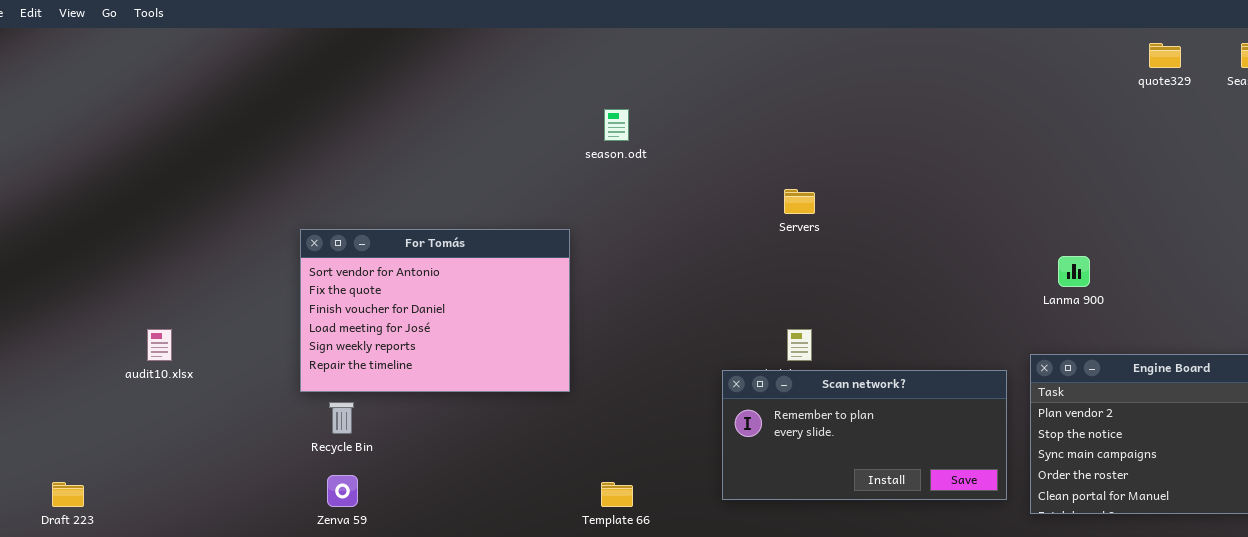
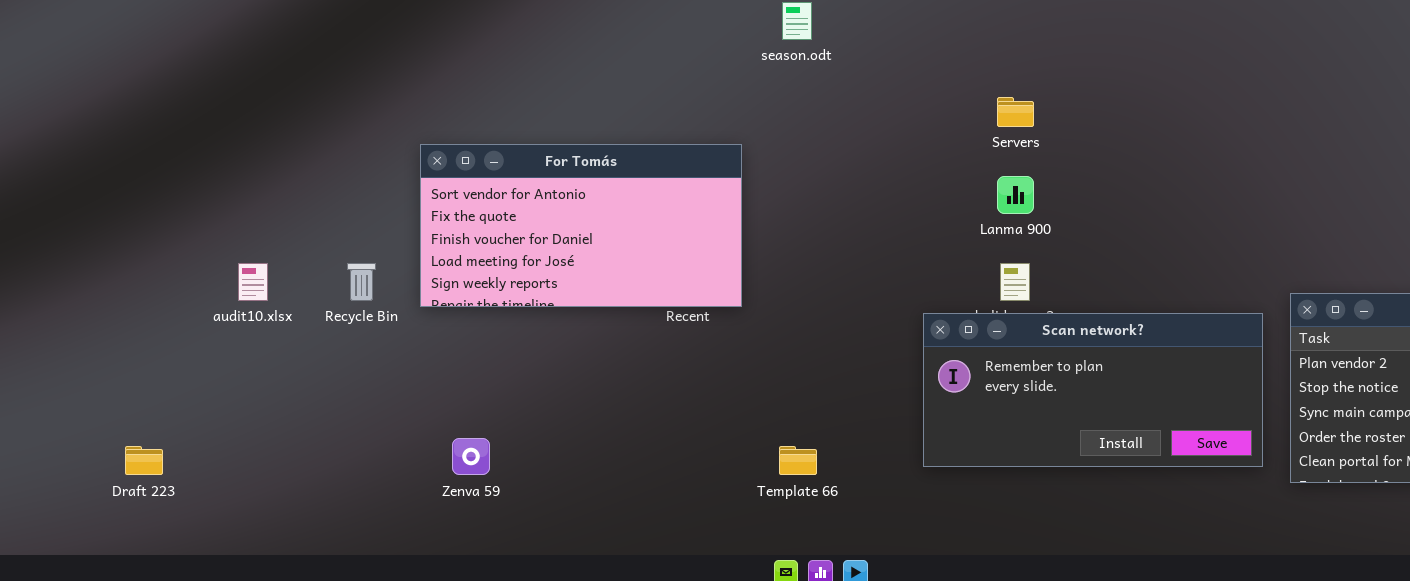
For Tomás: [300,229,570,392] -> [420,144,742,307], resized
Lanma 900: [1058,256,1090,287] -> [997,176,1034,214], moved
Recycle Bin: [329,402,354,434] -> [347,263,376,301], moved

